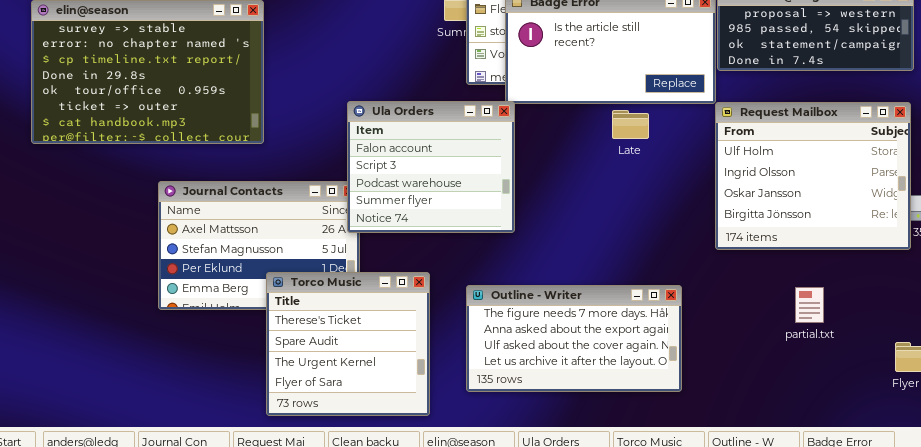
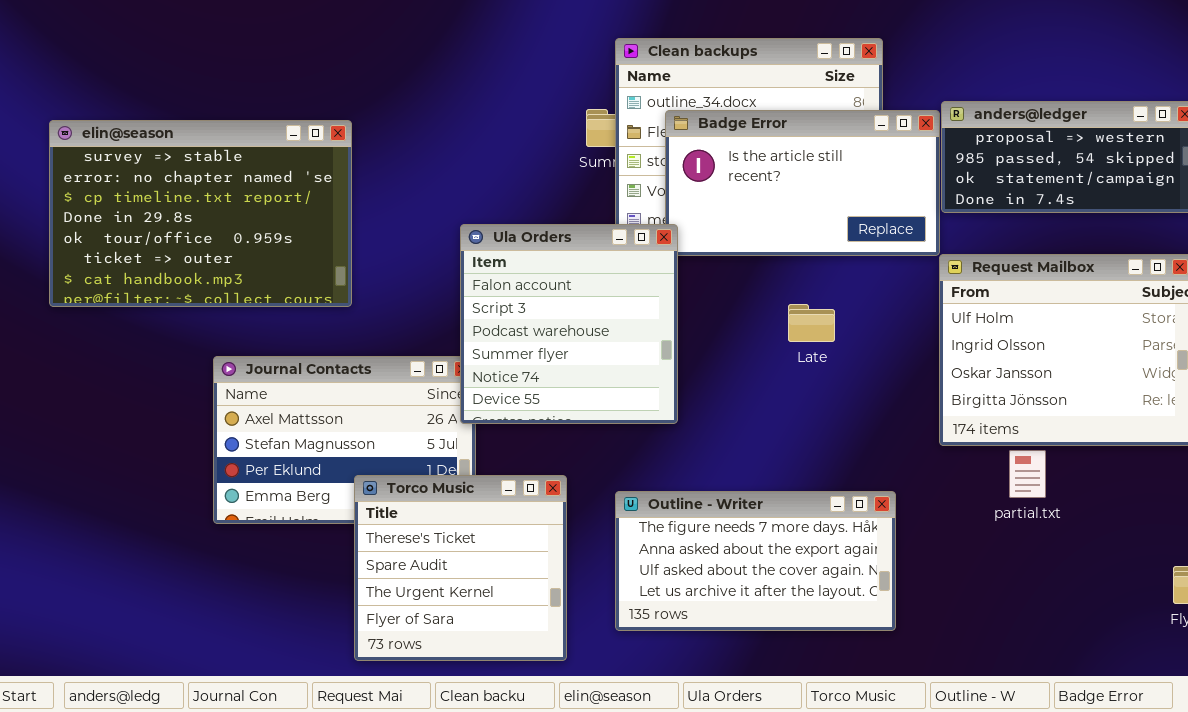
Ula Orders: [347,101,515,233] -> [460,224,678,424], resized
Late: [612,110,649,139] -> [788,304,835,342], moved
partial.txt: [795,287,824,323] -> [1009,450,1046,498], moved

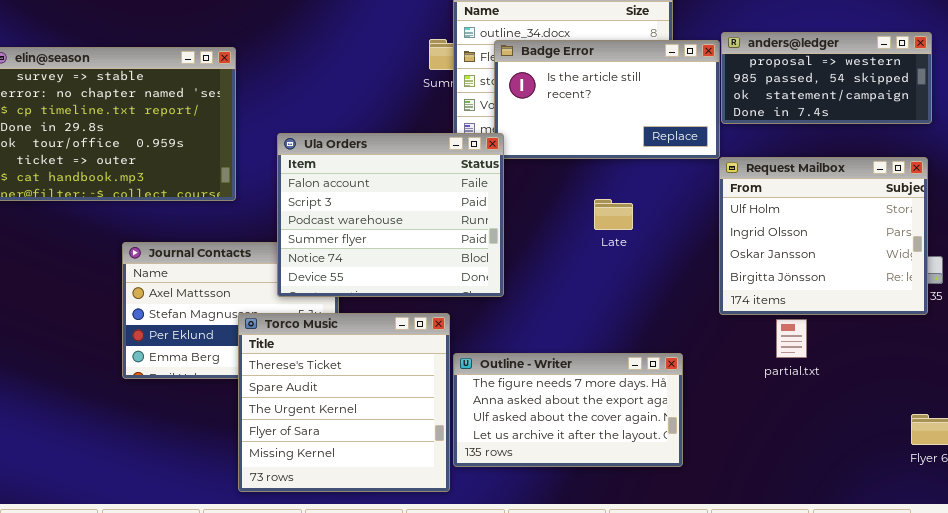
Ula Orders: [460,224,678,424] -> [277,133,504,297], resized
Torco Music: [354,475,567,661] -> [238,313,450,492], resized

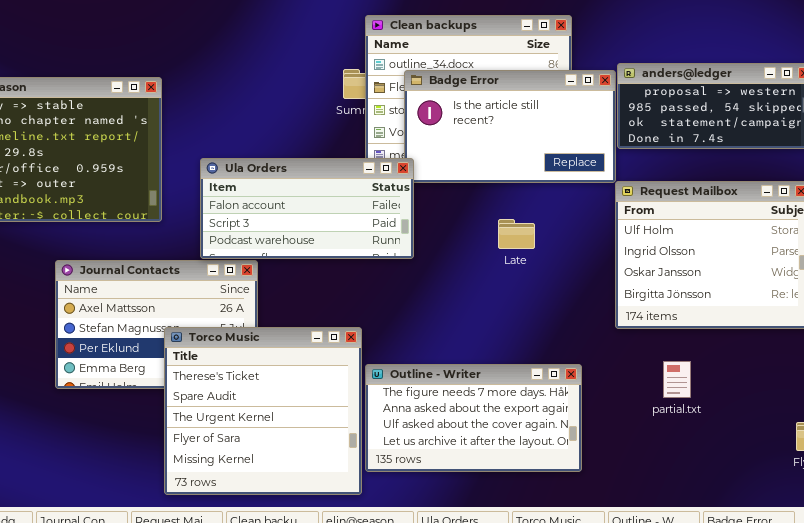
Ula Orders: [277,133,504,297] -> [200,158,414,259], resized
partial.txt: [776,319,807,358] -> [663,361,691,398], moved

